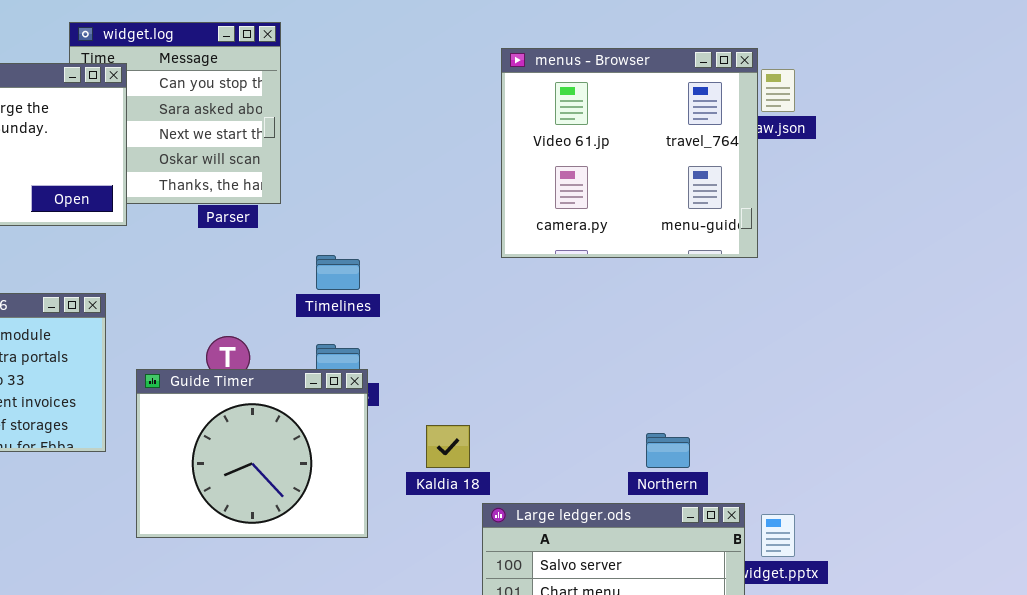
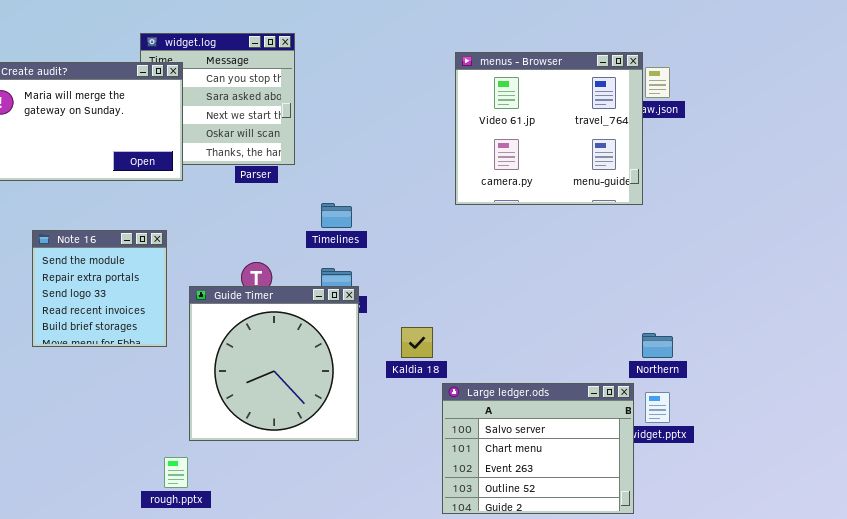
Guide Timer: [136,369,368,538] -> [189,286,359,441], resized
Northern: [646,433,690,468] -> [642,333,673,358], moved

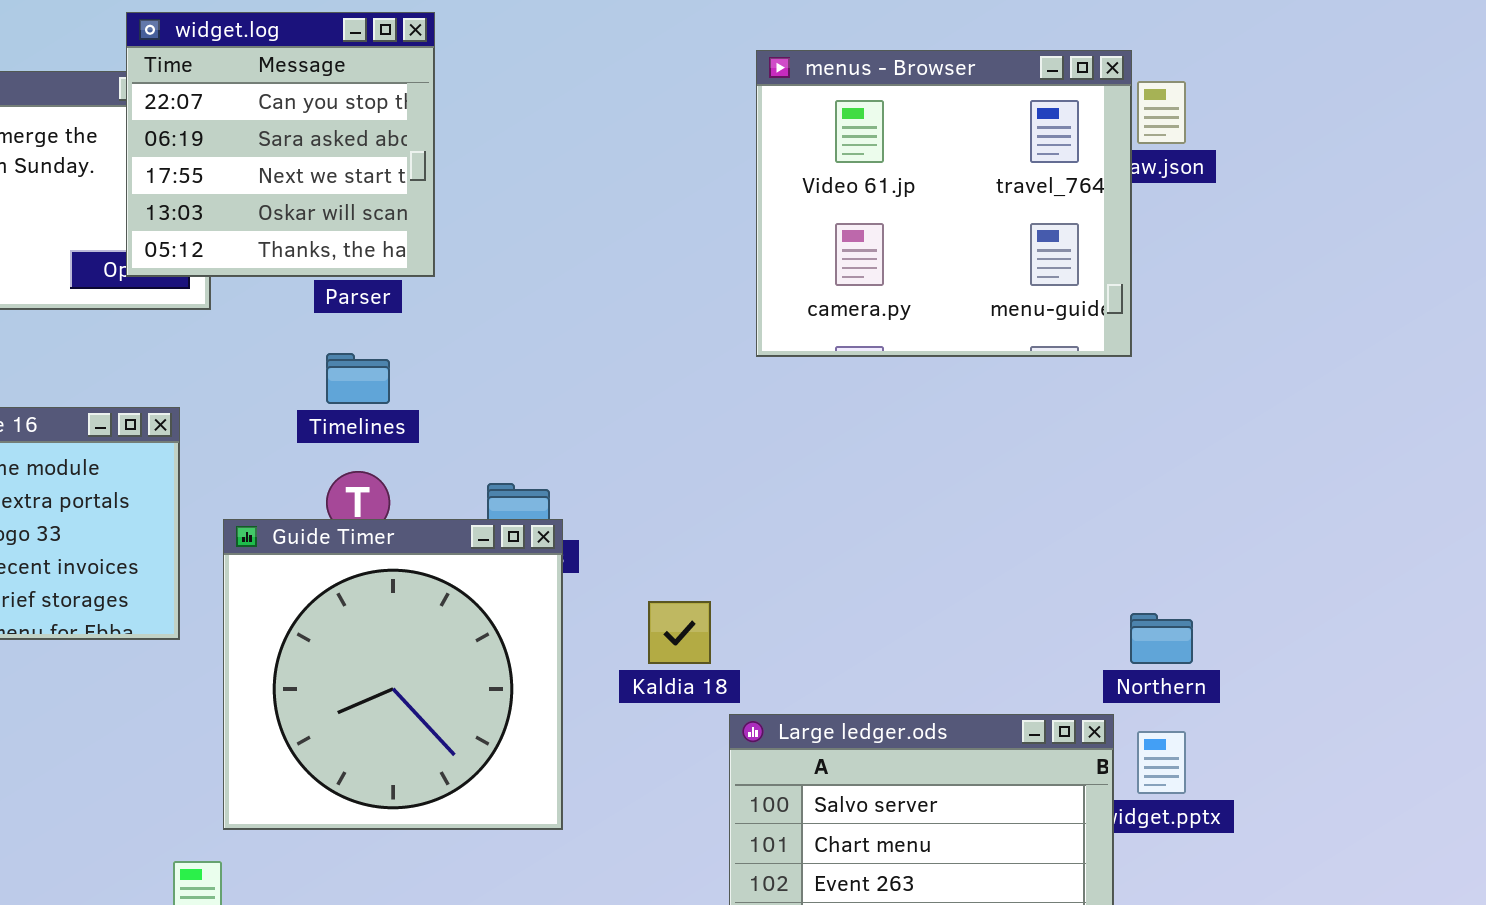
widget.log: [140,33,295,165] -> [126,12,435,277], raised
Timelines: [321,203,352,228] -> [326,353,390,404], moved

